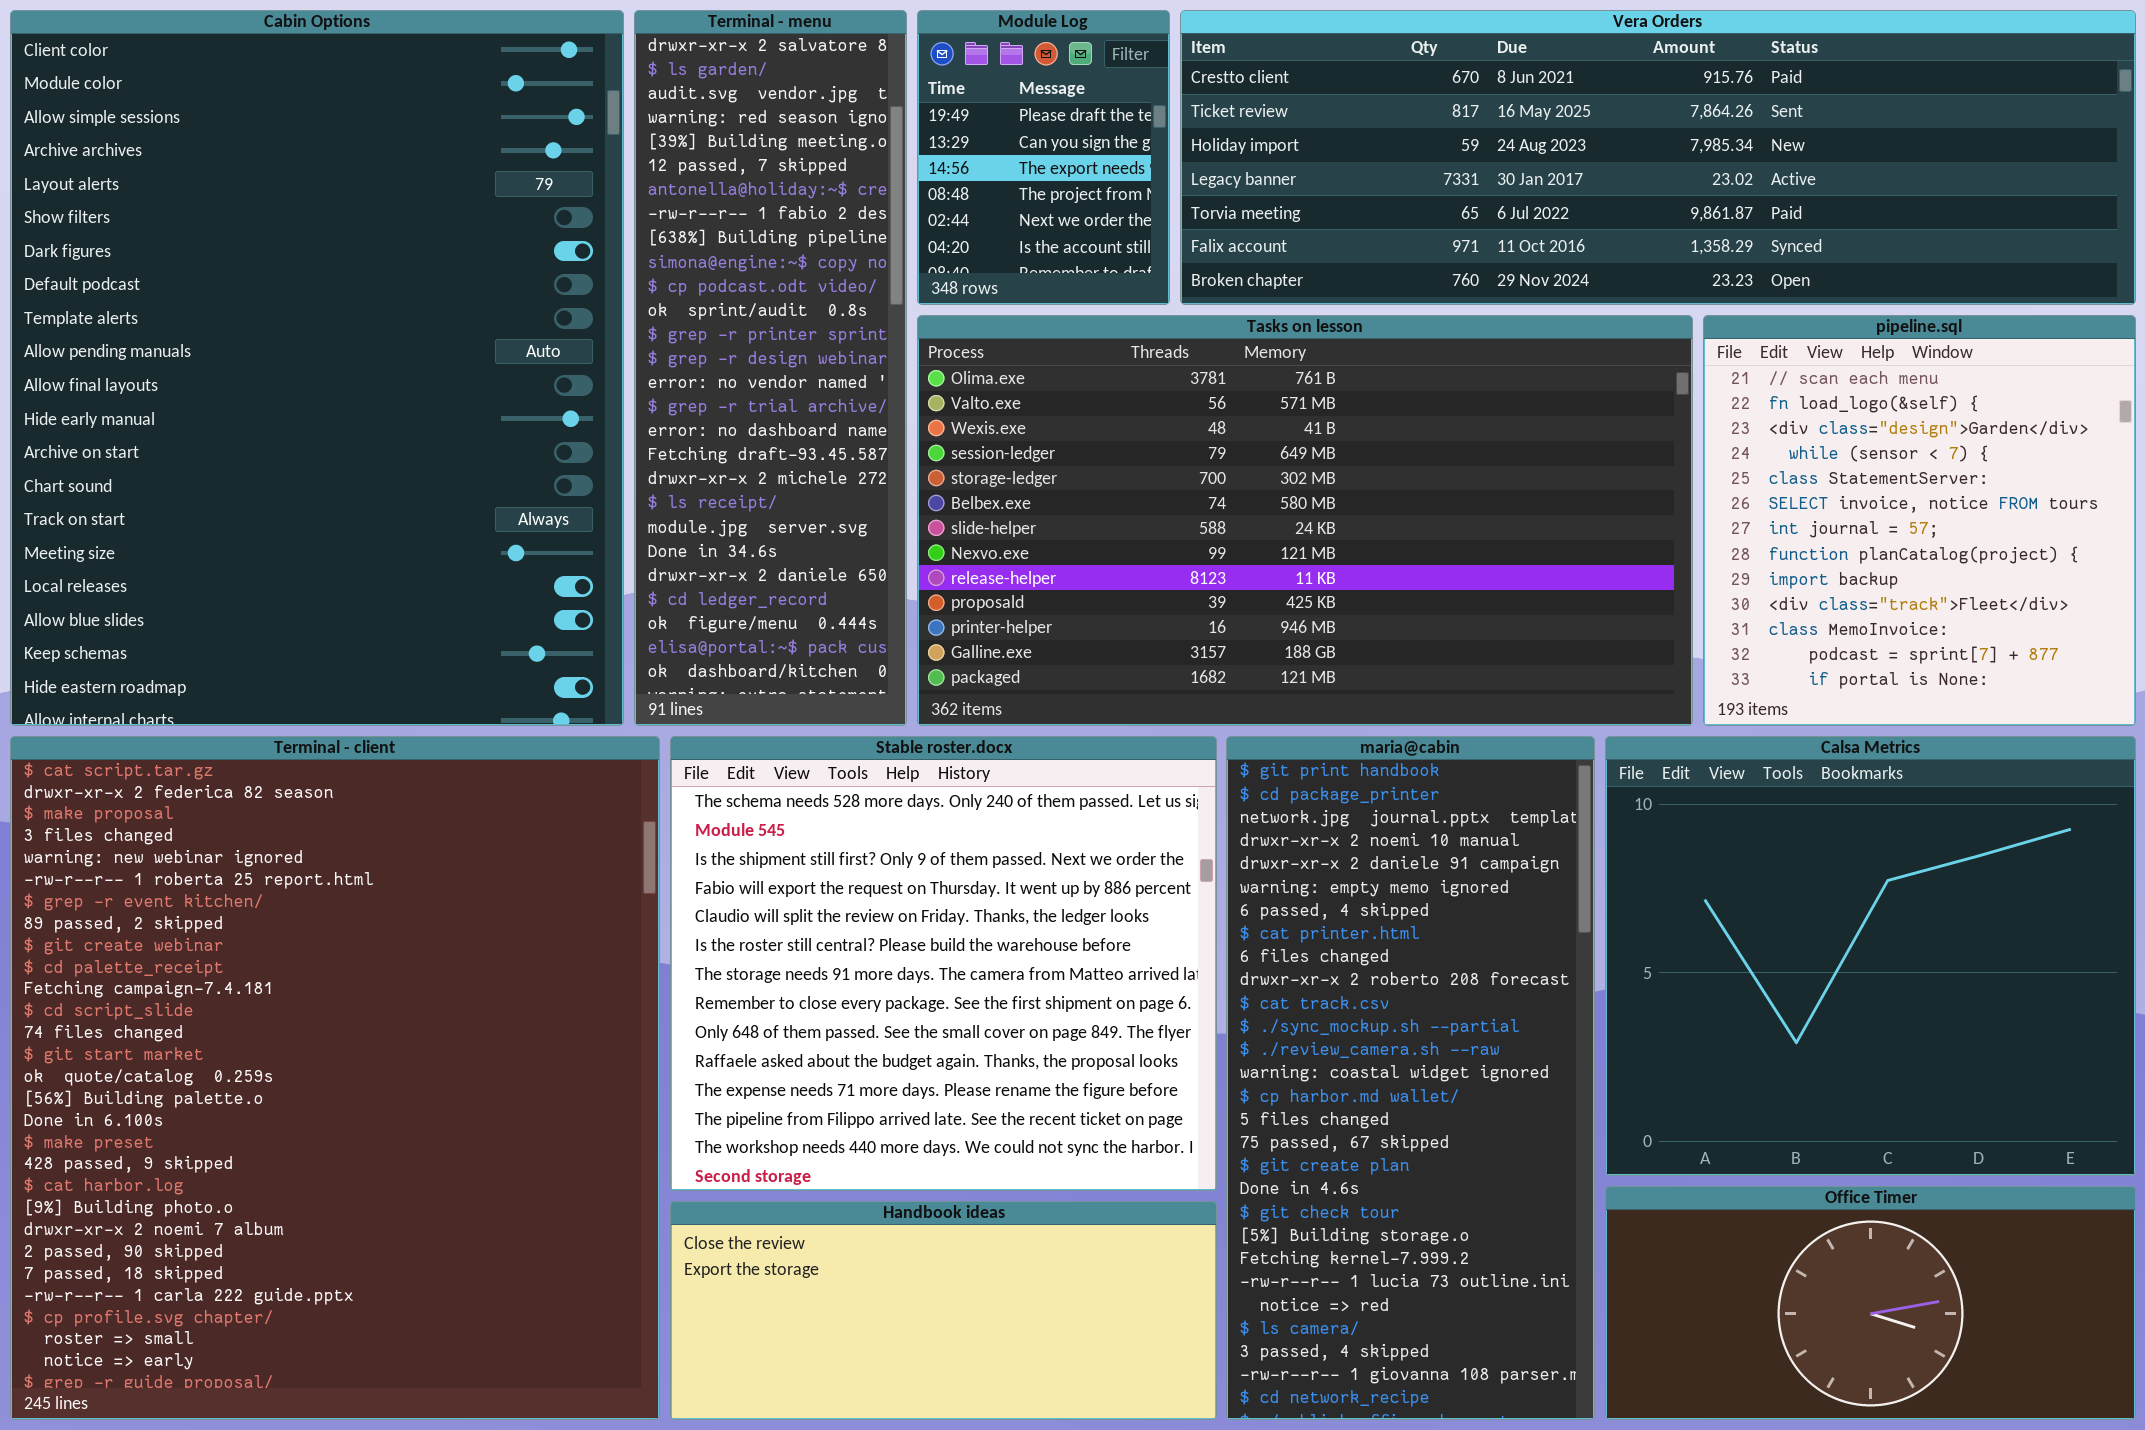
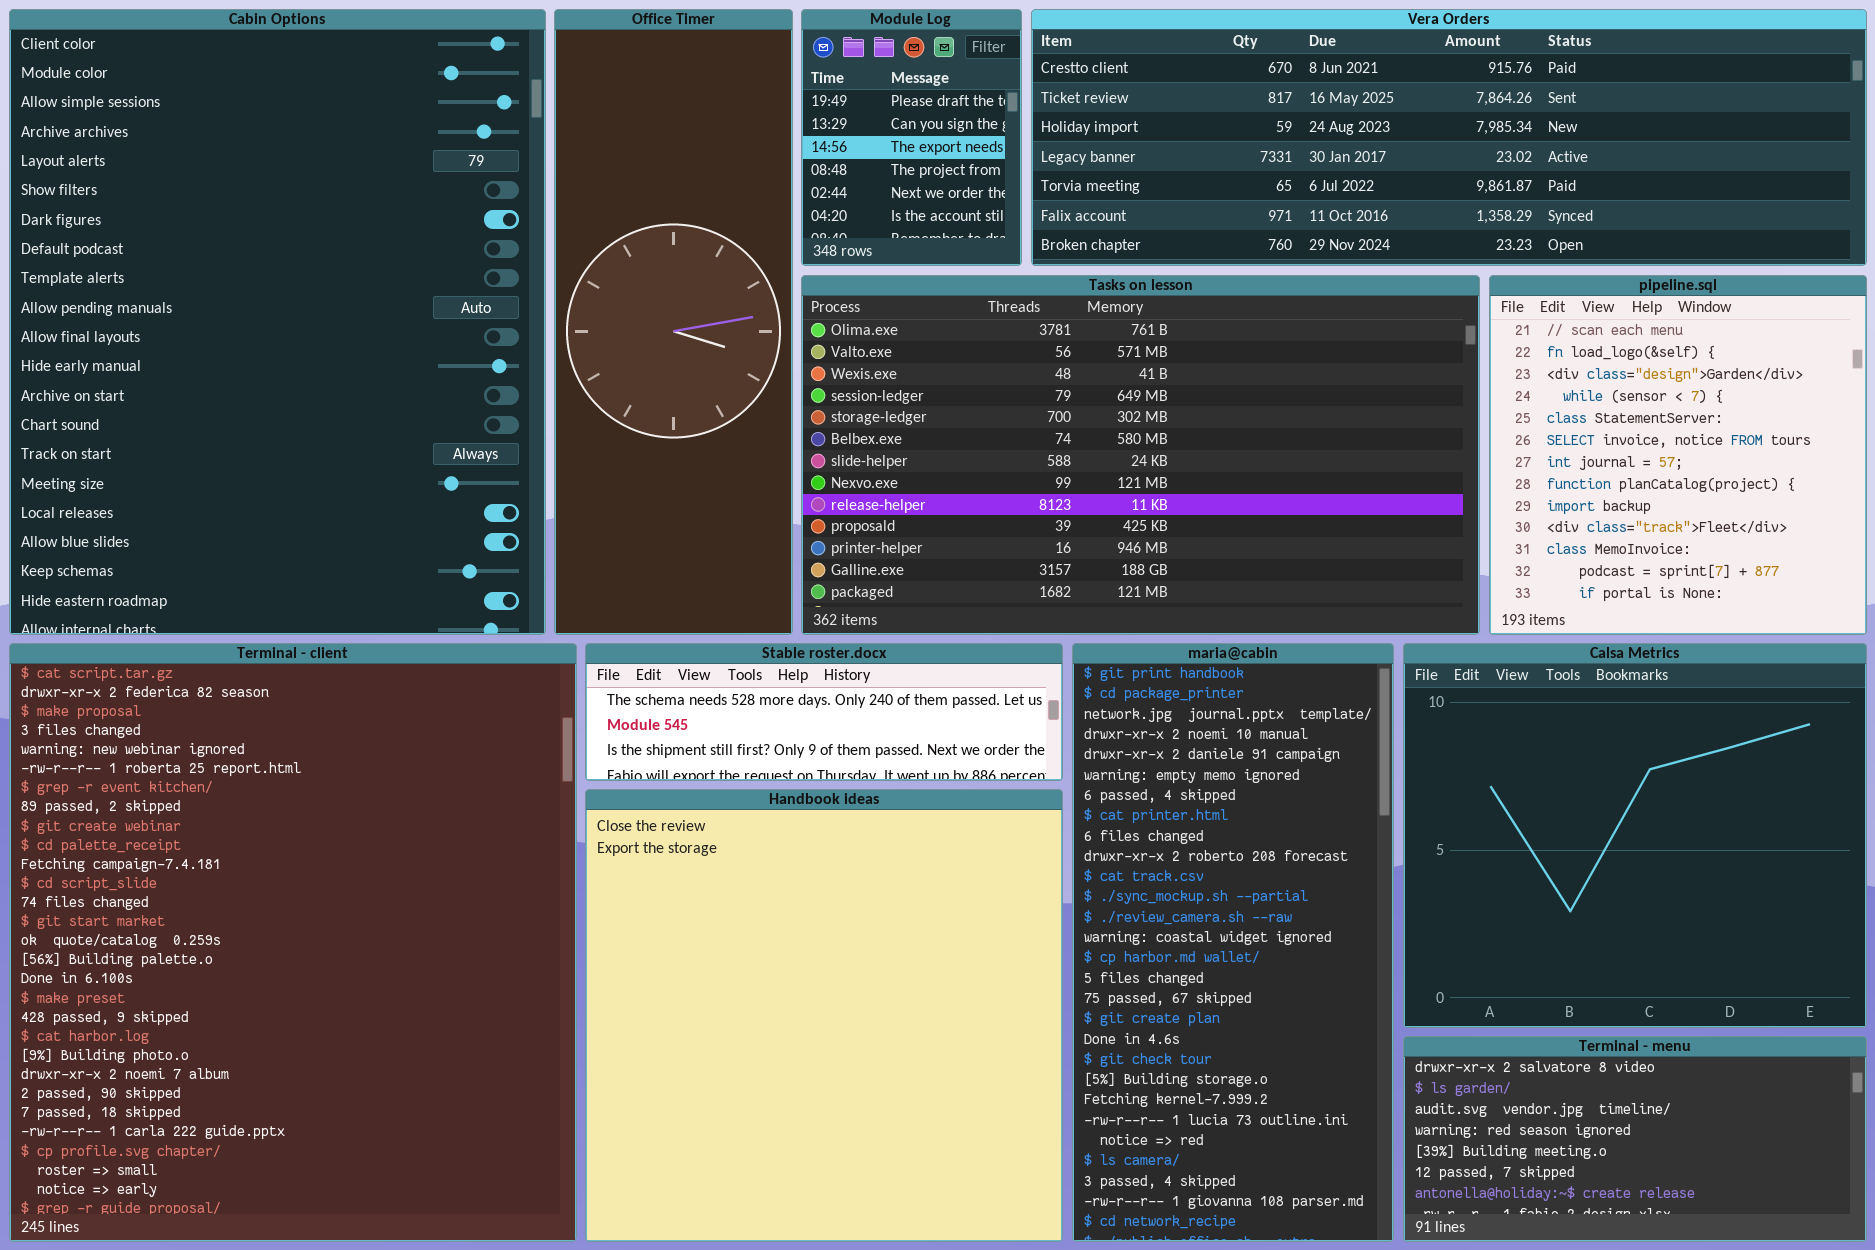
Terminal - menu: [634,10,907,726] -> [1403,1036,1867,1242], moved, resized
Stable roster.docx: [670,736,1217,1191] -> [585,643,1063,781], resized
Office Timer: [1605,1186,2136,1420] -> [554,9,793,635], moved, resized
Handbook ideas: [670,1201,1217,1420] -> [585,789,1063,1242], resized

